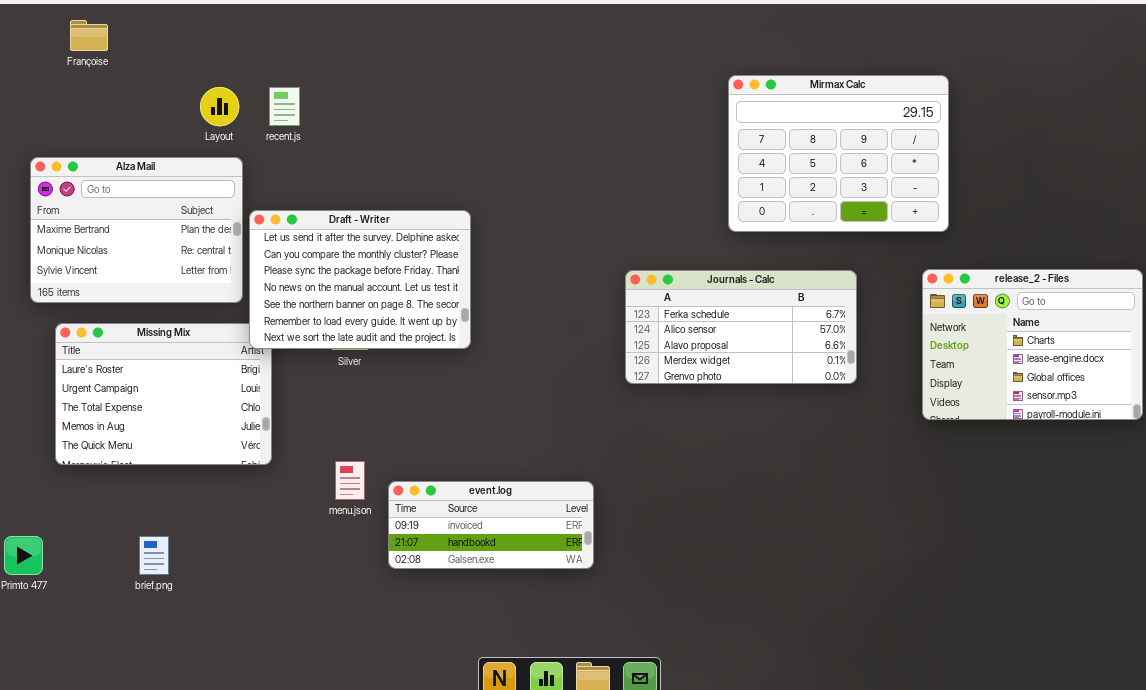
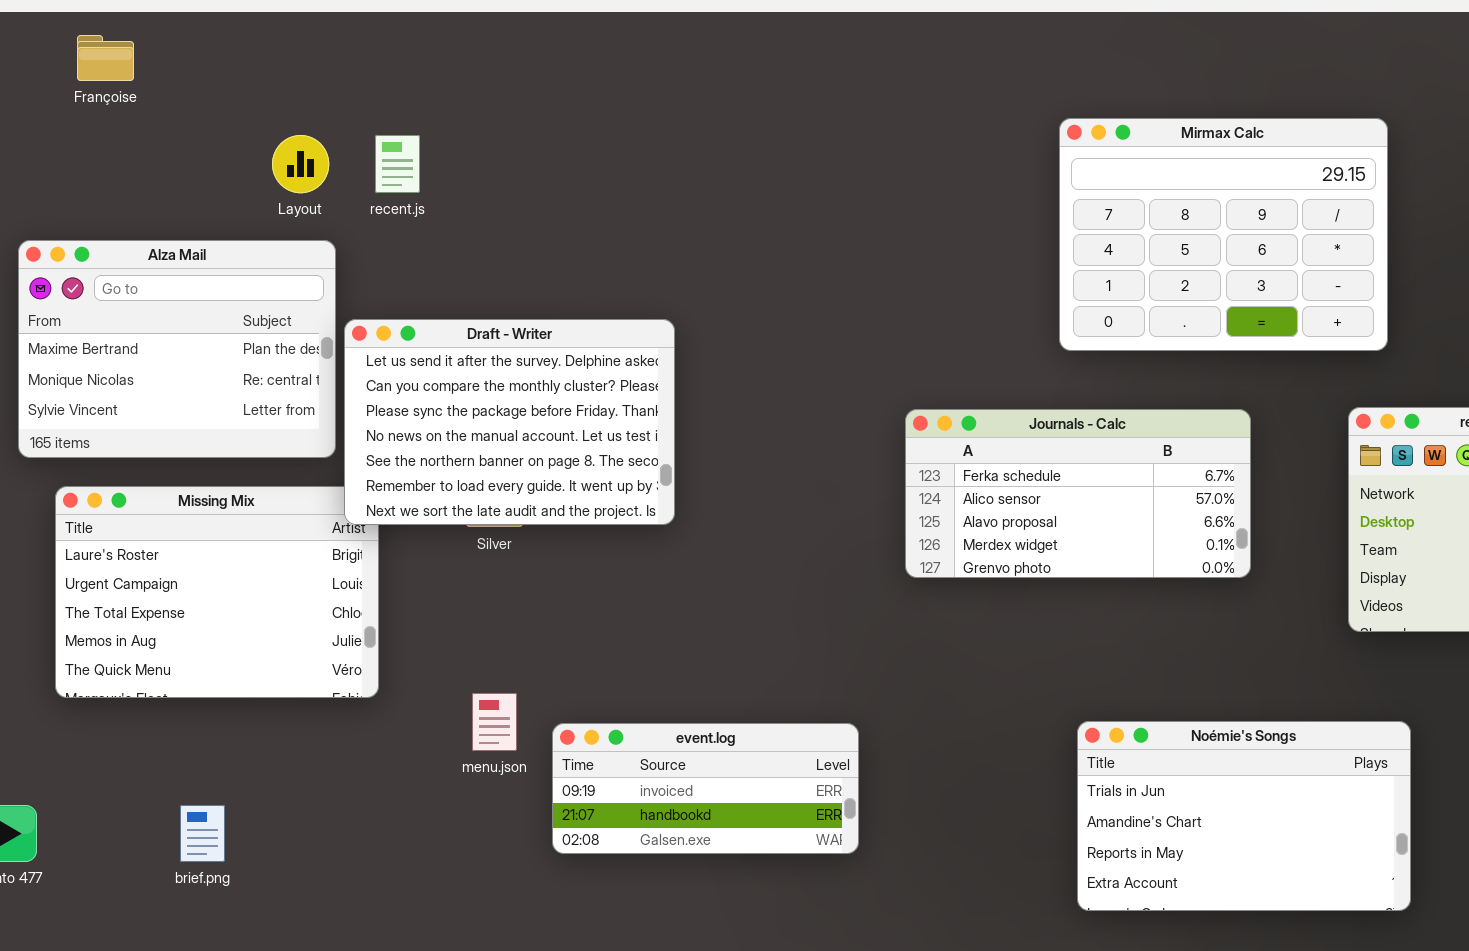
Noémie's Songs: none -> [1077,721,1411,911], opened

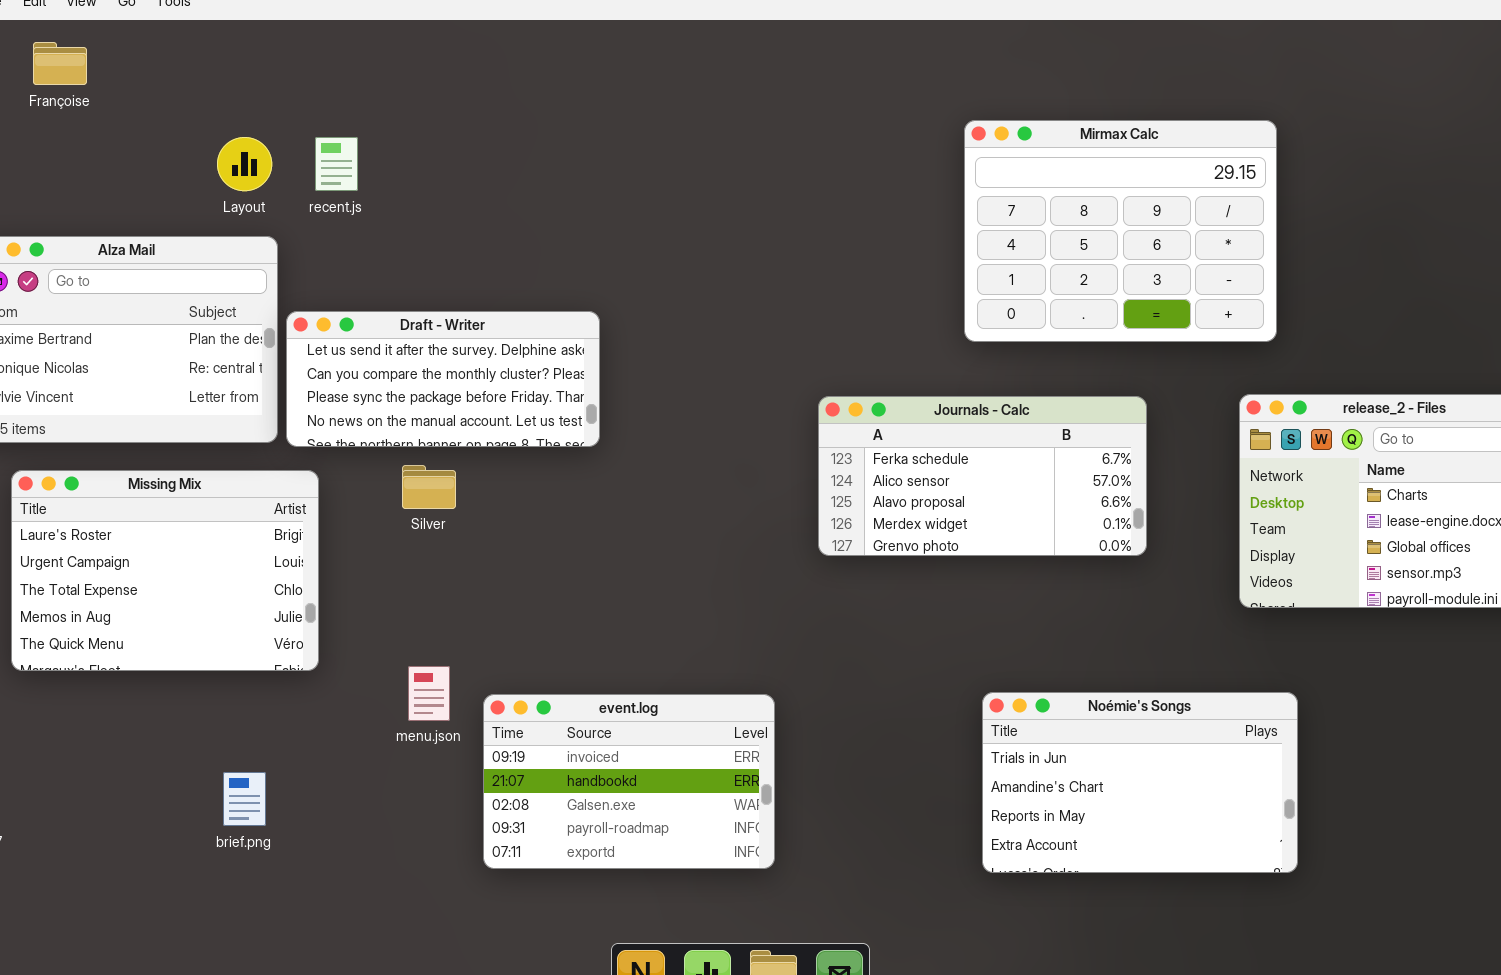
Draft - Writer: [344,319,675,525] -> [286,311,600,447], resized
event.log: [552,723,859,854] -> [483,694,775,869], resized
brief.png: [180,805,225,862] -> [223,772,266,826], moved

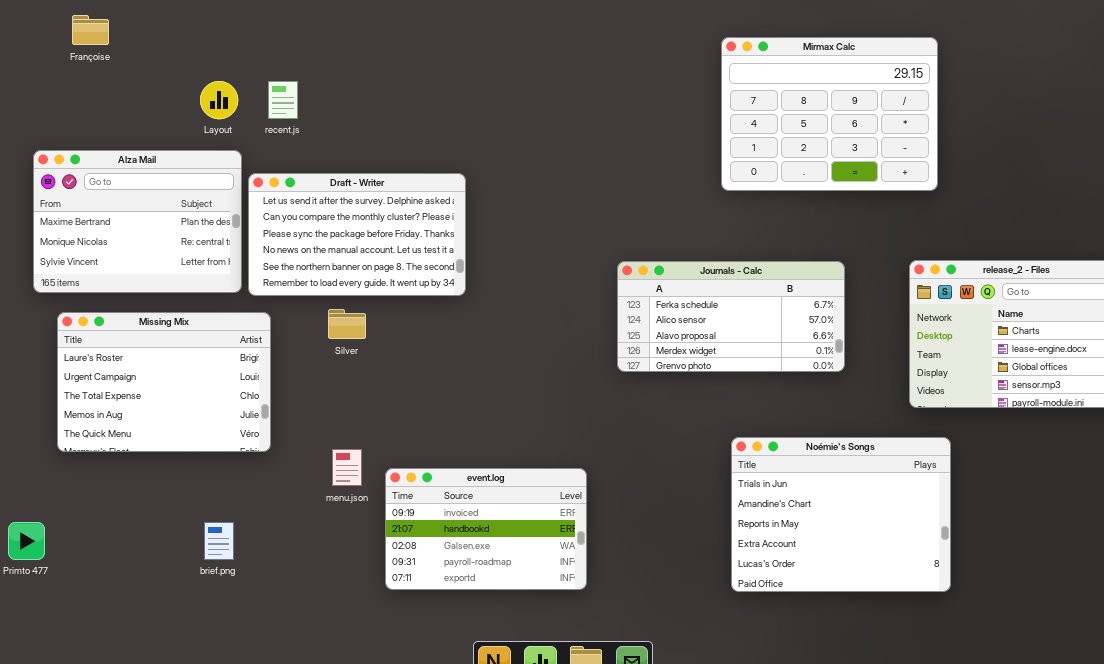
Mirmax Calc: [964,120,1277,342] -> [721,37,938,191], moved
Draft - Writer: [286,311,600,447] -> [248,173,466,296], resized
Noémie's Songs: [982,692,1298,873] -> [731,437,951,592], resized

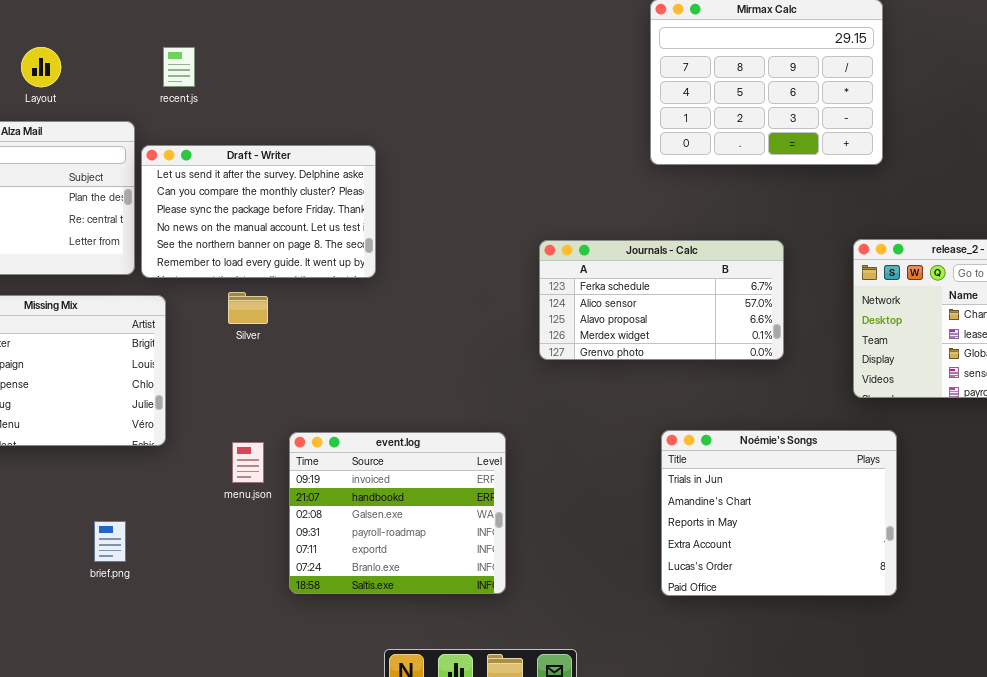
Layout: [200,81,238,119] -> [21,47,61,87], moved
event.log: [385,468,587,590] -> [289,432,506,594], resized

